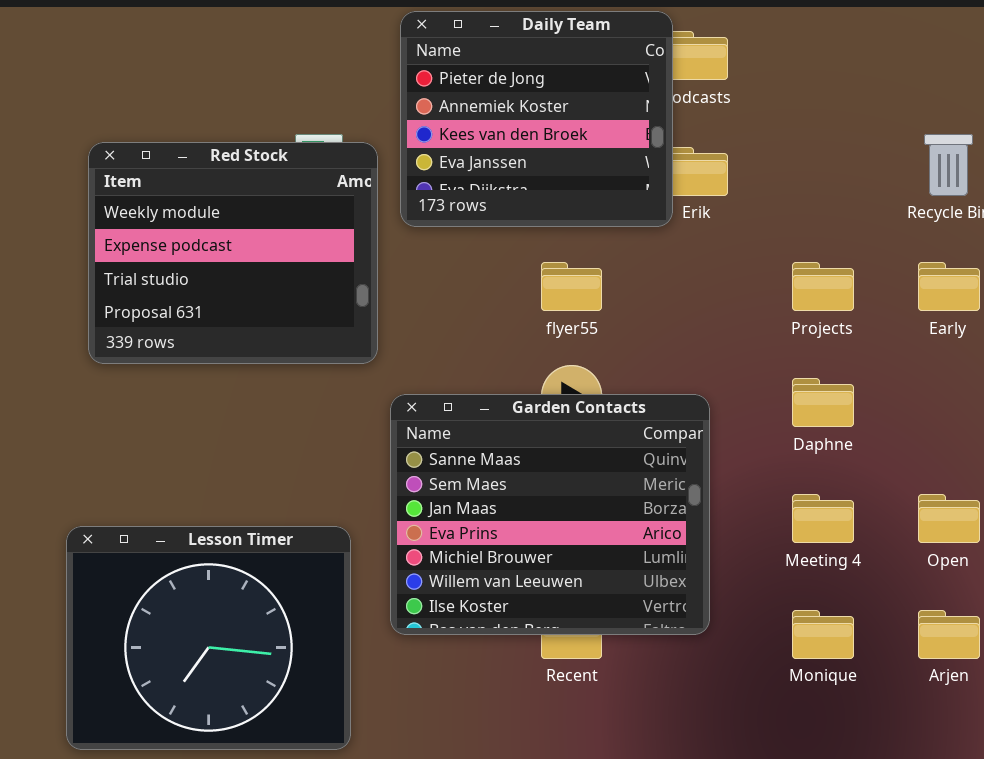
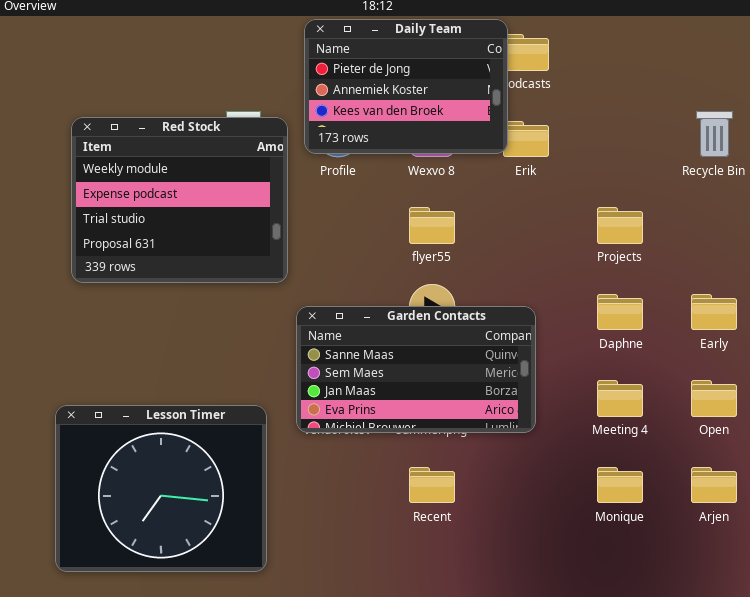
Daily Team: [400,11,673,227] -> [304,19,508,154], resized
Early: [918,262,980,311] -> [691,294,737,330], moved
Garden Contacts: [390,394,710,635] -> [296,306,536,433], resized

